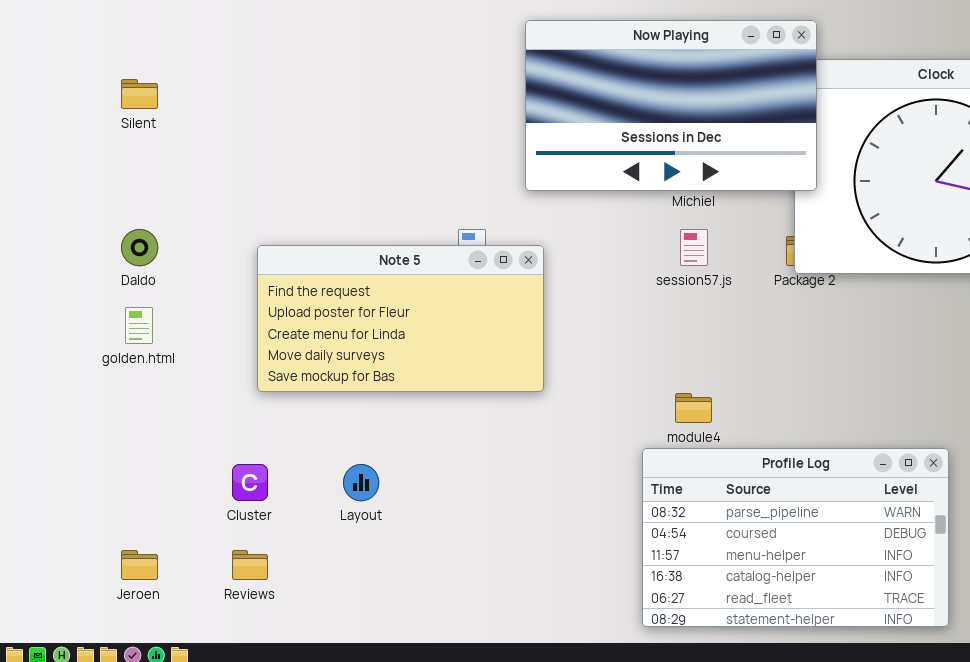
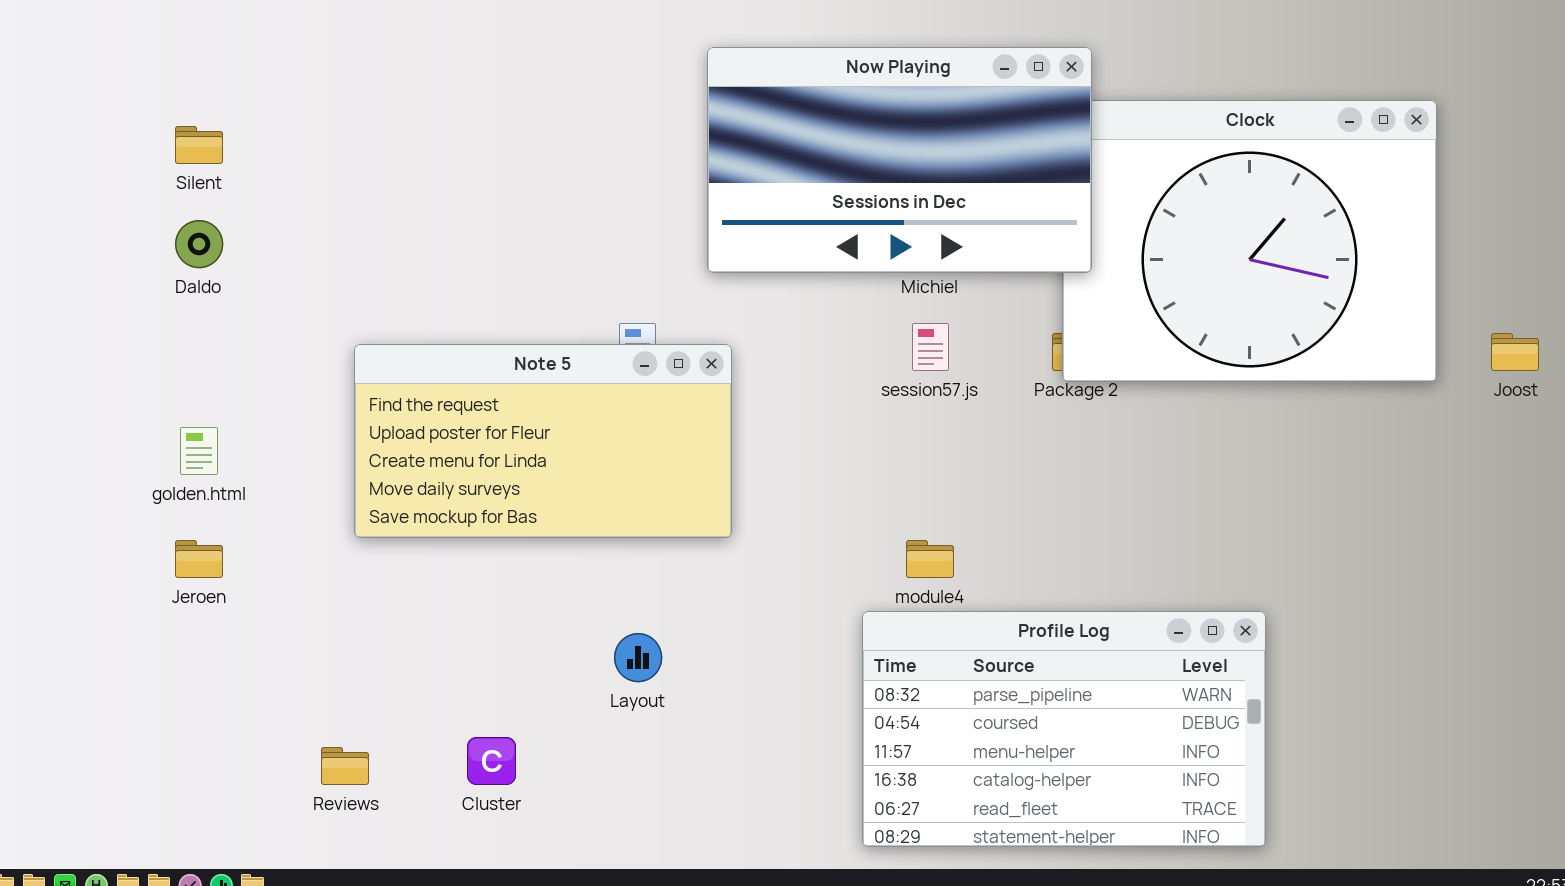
Daldo: [121,229,158,266] -> [175,220,223,268], moved
Cluster: [232,464,268,501] -> [467,737,516,785], moved
Layout: [343,464,379,501] -> [614,633,662,682], moved
Jeroen: [121,550,158,580] -> [175,540,223,578], moved

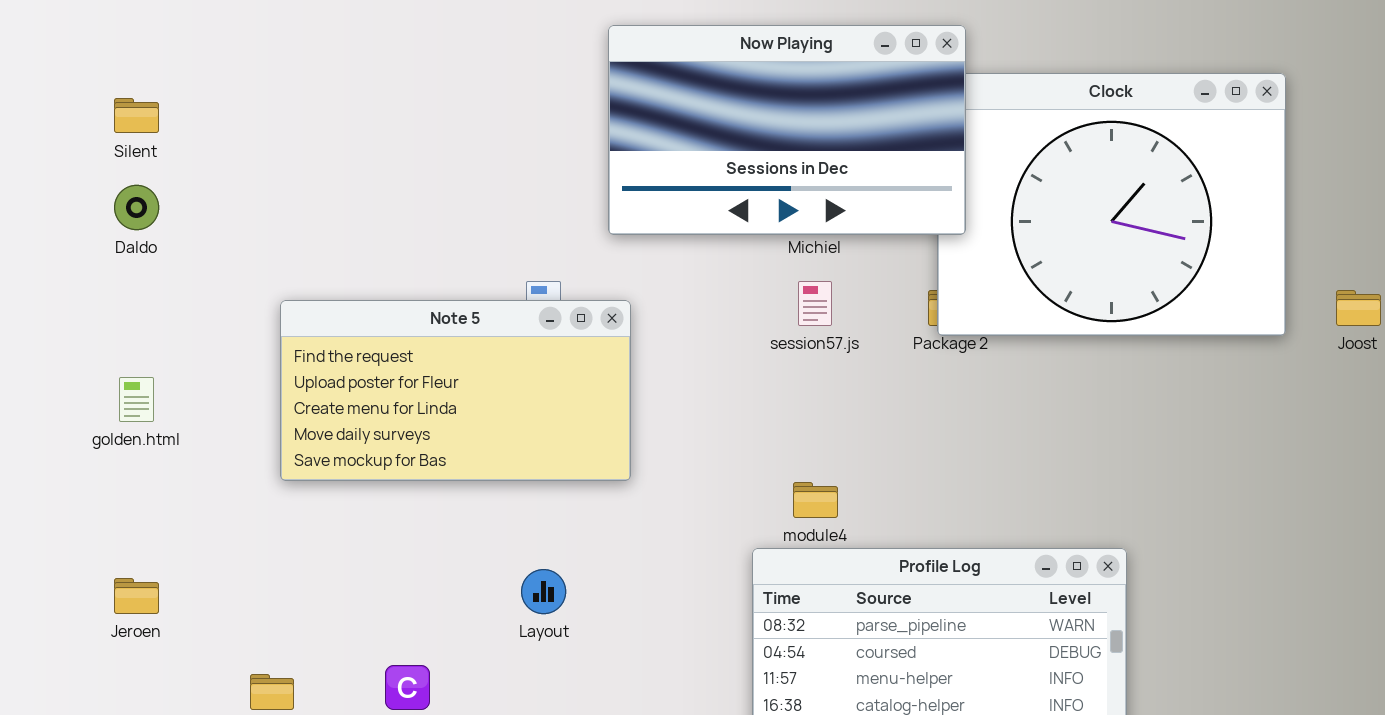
Jeroen: [175,540,223,578] -> [114,578,159,614], moved

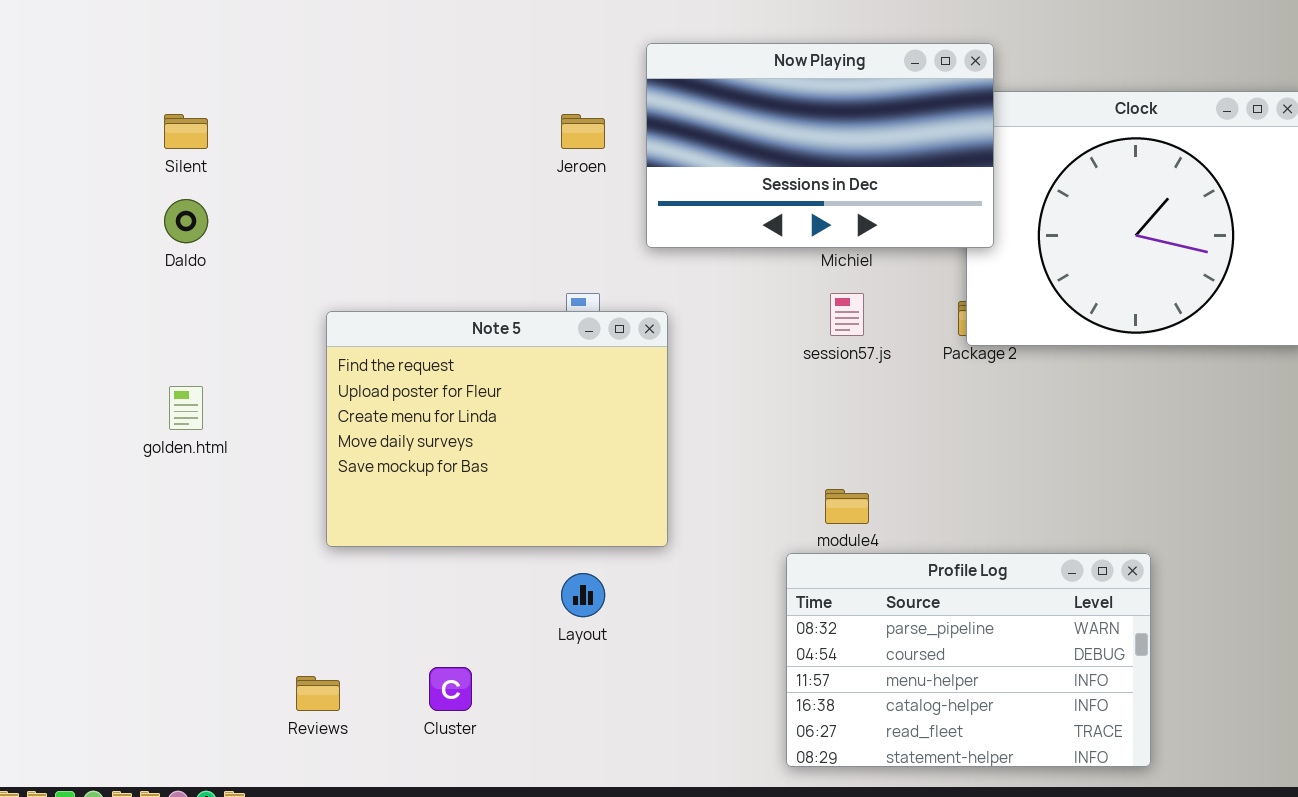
Note 5: [280,300,631,481] -> [326,311,668,547], resized
Jeroen: [114,578,159,614] -> [561,114,605,149], moved

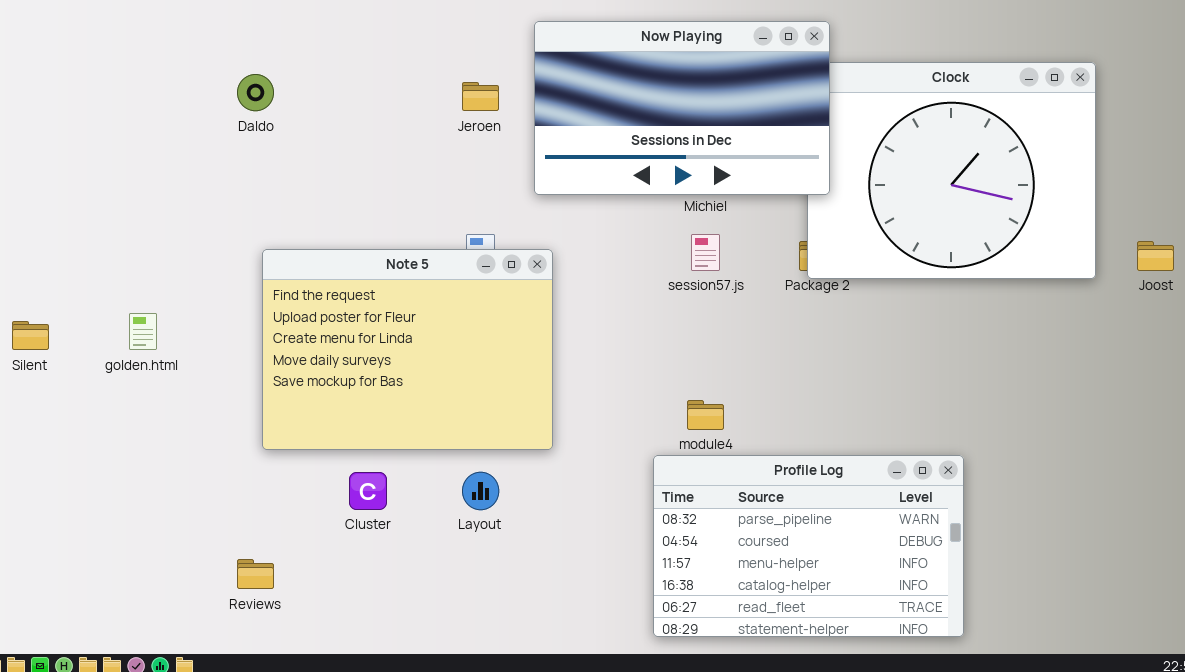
Silent: [164,114,208,149] -> [12,321,49,350], moved
Daldo: [164,199,208,243] -> [237,74,274,111], moved
Cluster: [429,667,472,711] -> [349,472,387,510], moved

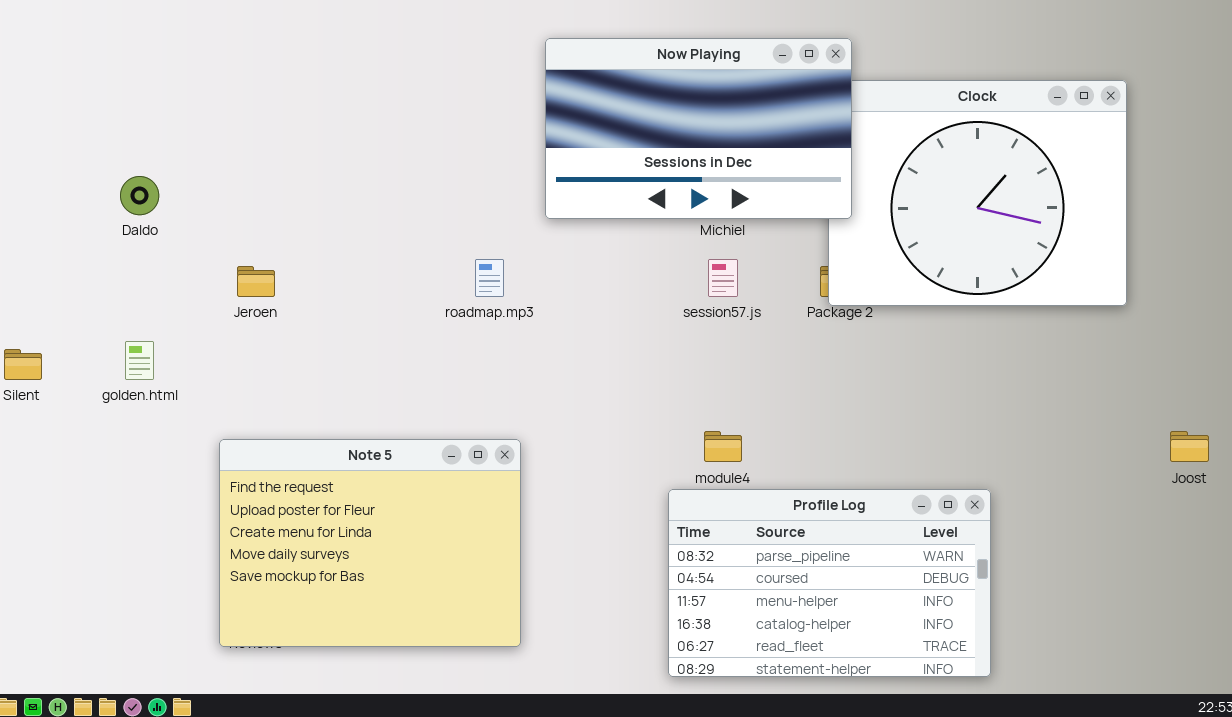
Daldo: [237,74,274,111] -> [120,176,159,215], moved
Jeroen: [462,82,499,111] -> [237,266,275,297], moved
Joost: [1137,241,1174,271] -> [1170,431,1209,462], moved
Note 5: [262,249,553,450] -> [219,439,521,647], moved

